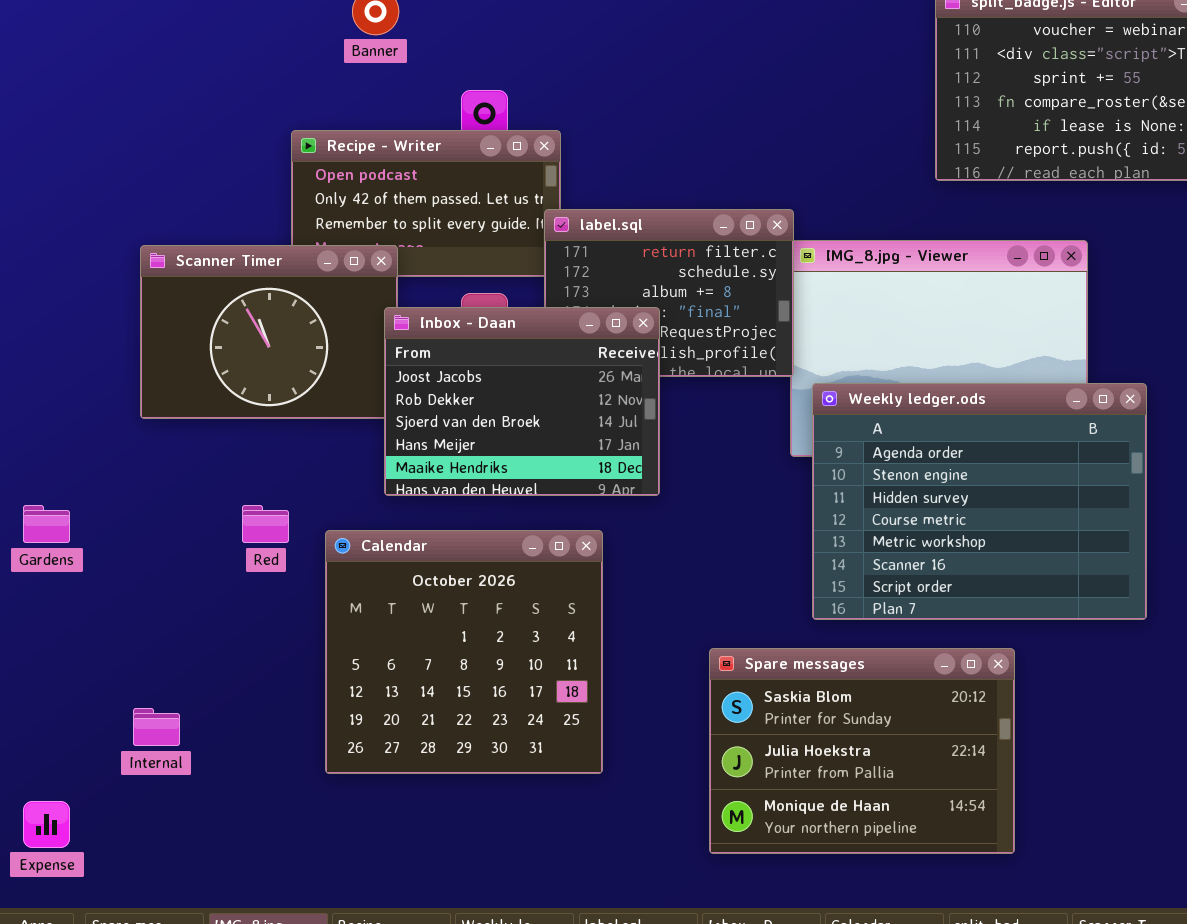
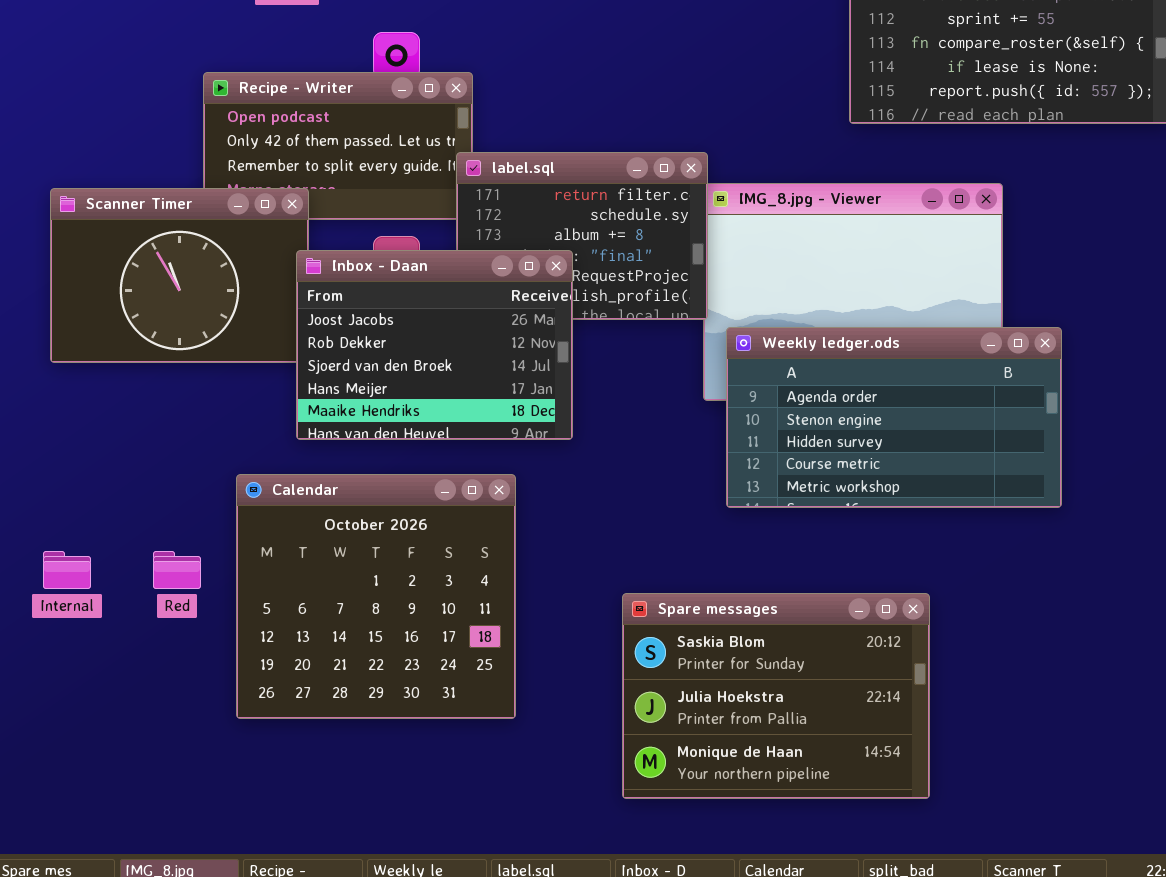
Weekly ledger.ods: [812,383,1147,620] -> [726,327,1062,508], resized
Red: [242,505,289,543] -> [153,551,201,589], moved
Internal: [133,708,180,746] -> [43,551,91,589], moved

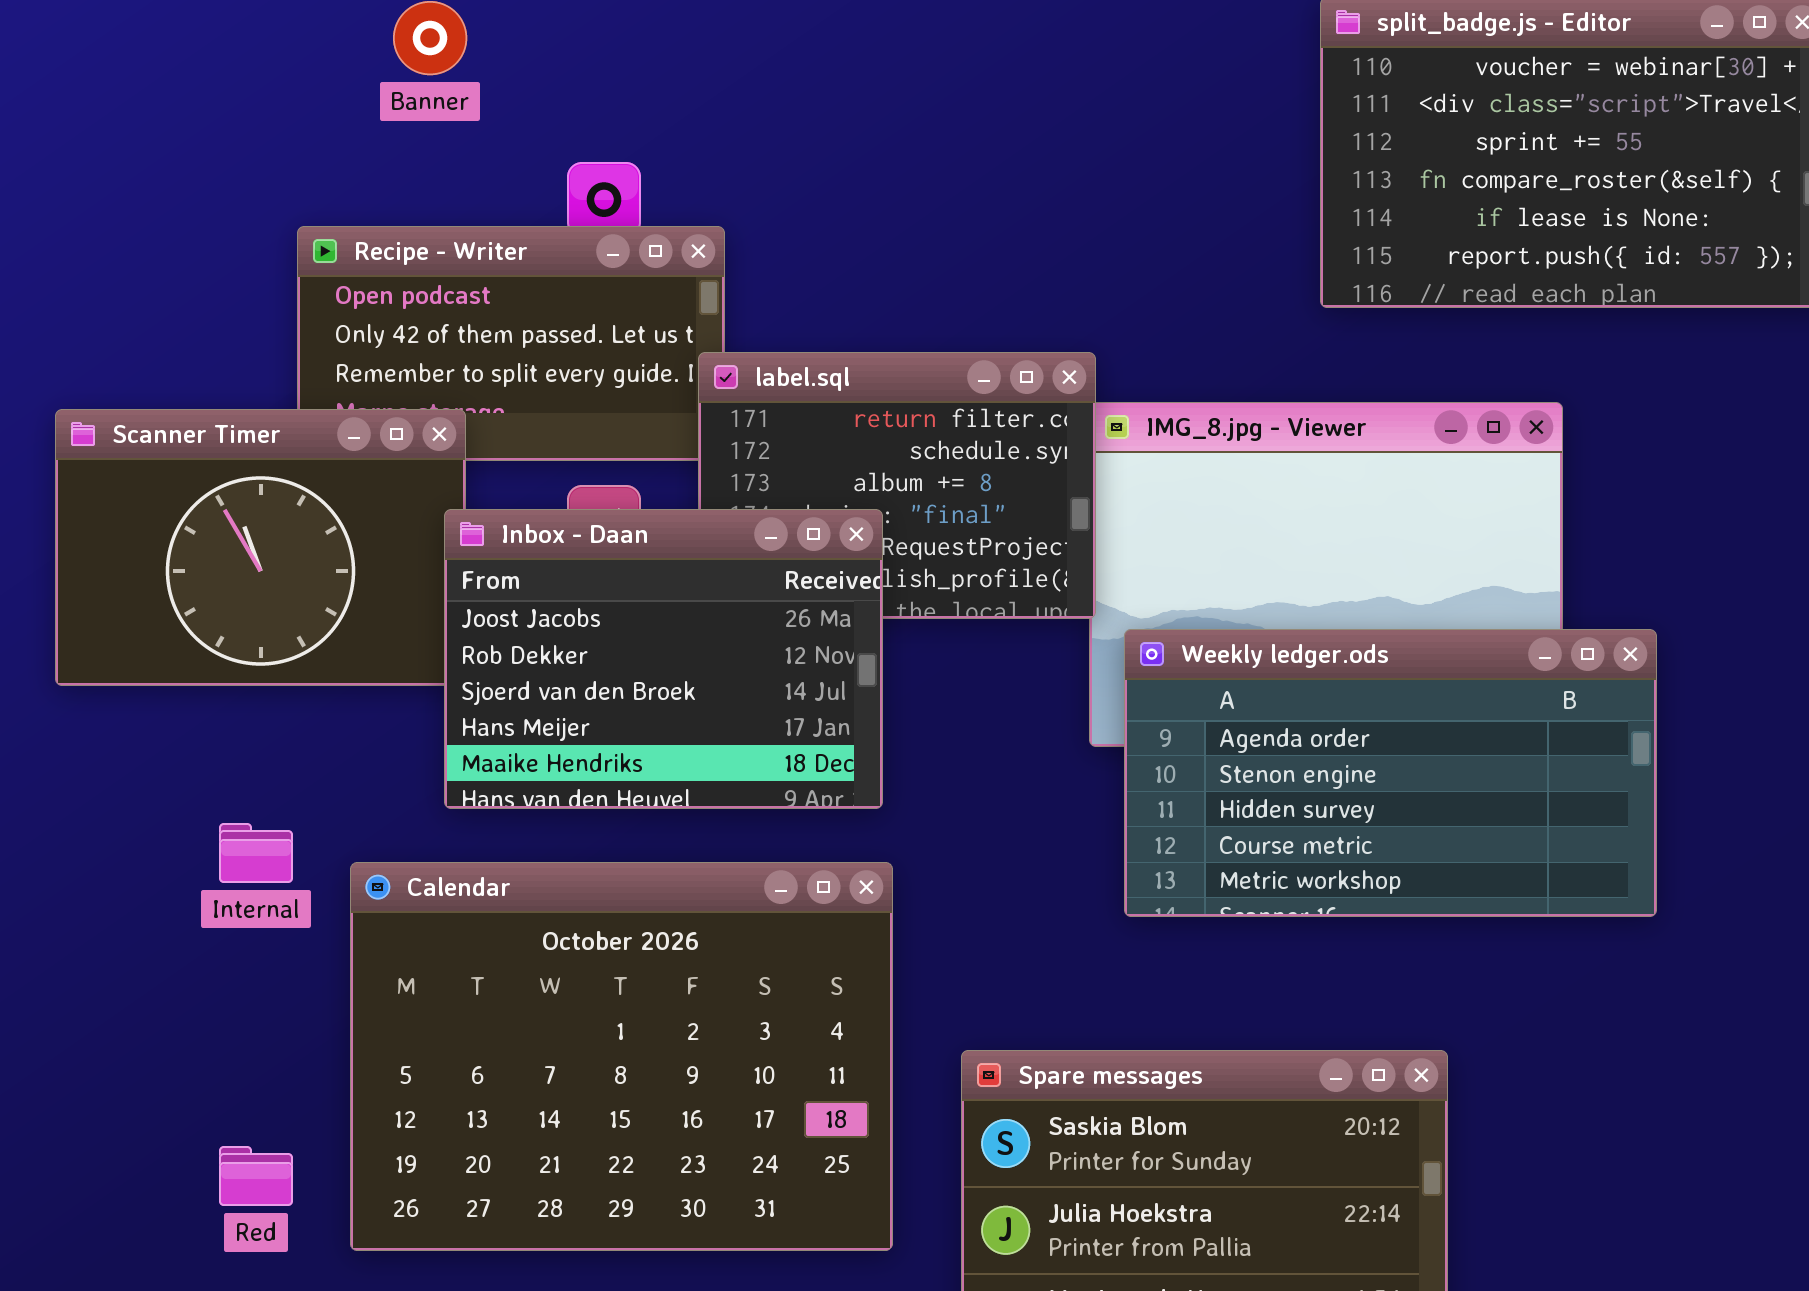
Calendar: [236,474,516,719] -> [350,862,893,1251], resized
Internal: [43,551,91,589] -> [219,823,293,883], moved
Red: [153,551,201,589] -> [219,1146,293,1206], moved

